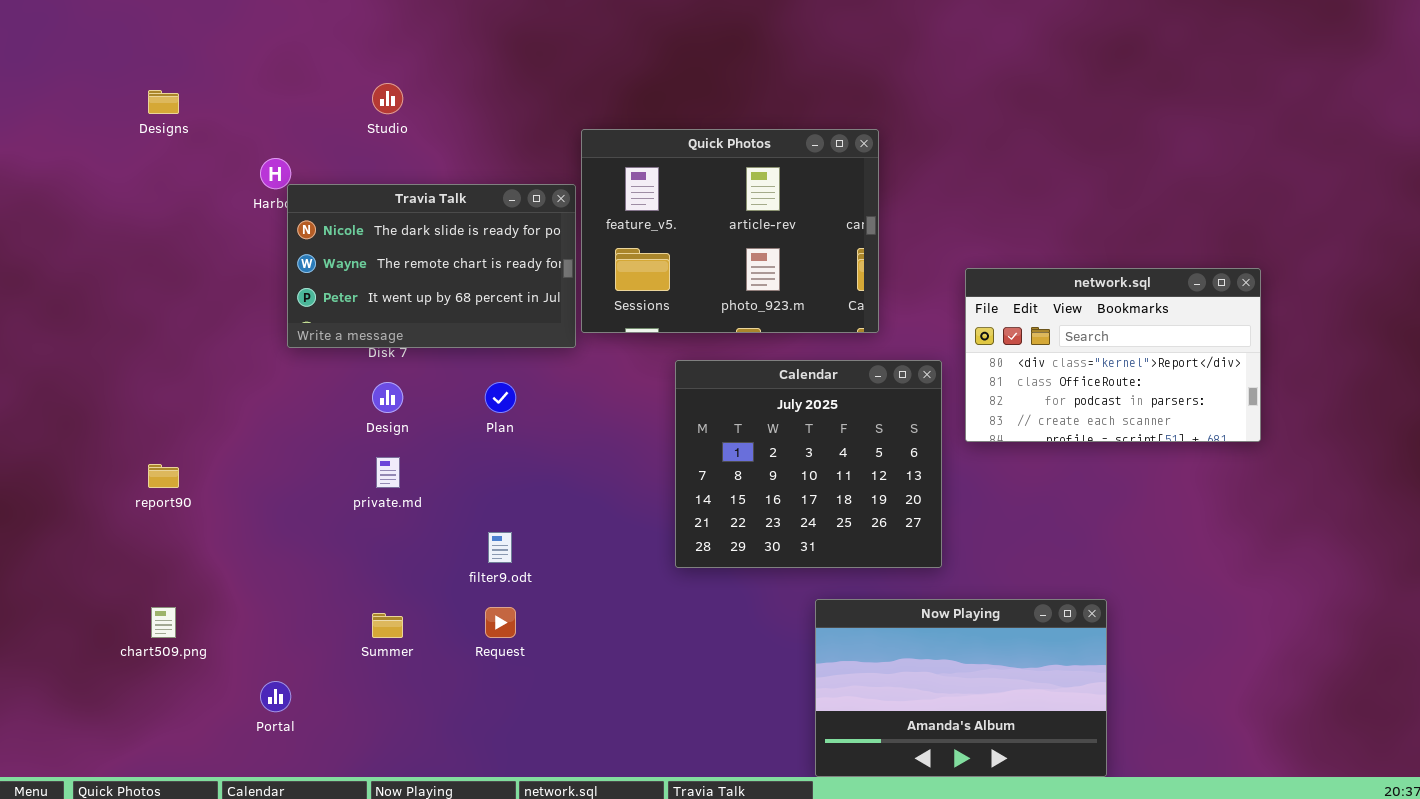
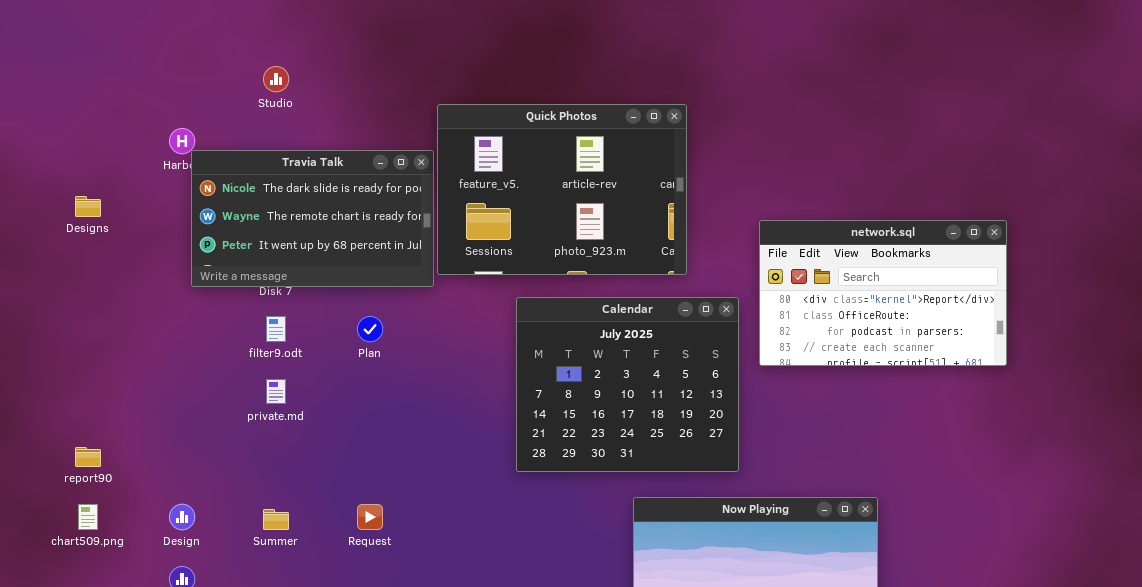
Designs: [148,90,179,114] -> [75,196,101,217], moved
Design: [372,382,403,413] -> [169,504,195,530], moved
report90: [148,464,179,488] -> [75,447,101,467], moved
filter9.odt: [488,532,512,563] -> [266,316,286,342], moved

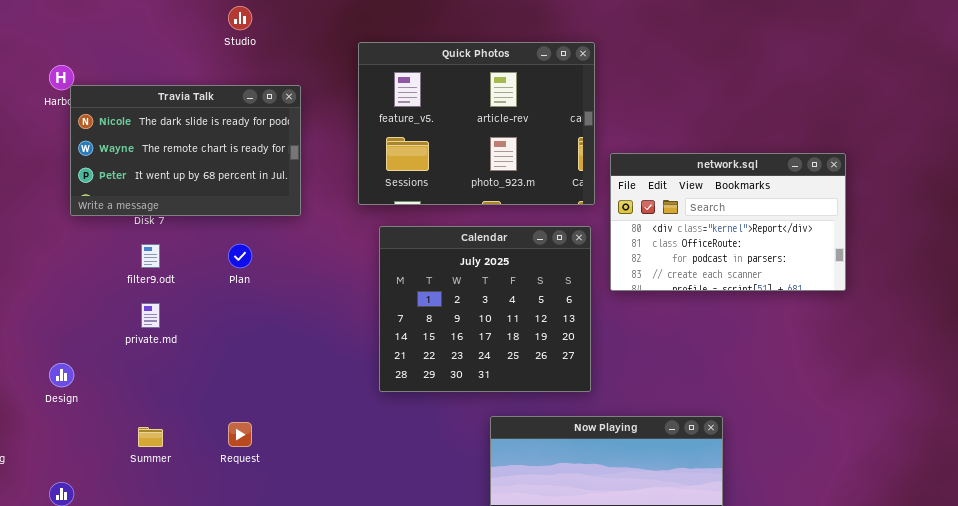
Studio: [263,66,289,92] -> [228,6,252,30], moved
Quick Photos: [437,104,687,275] -> [358,42,595,205], moved
Design: [169,504,195,530] -> [49,363,74,387], moved

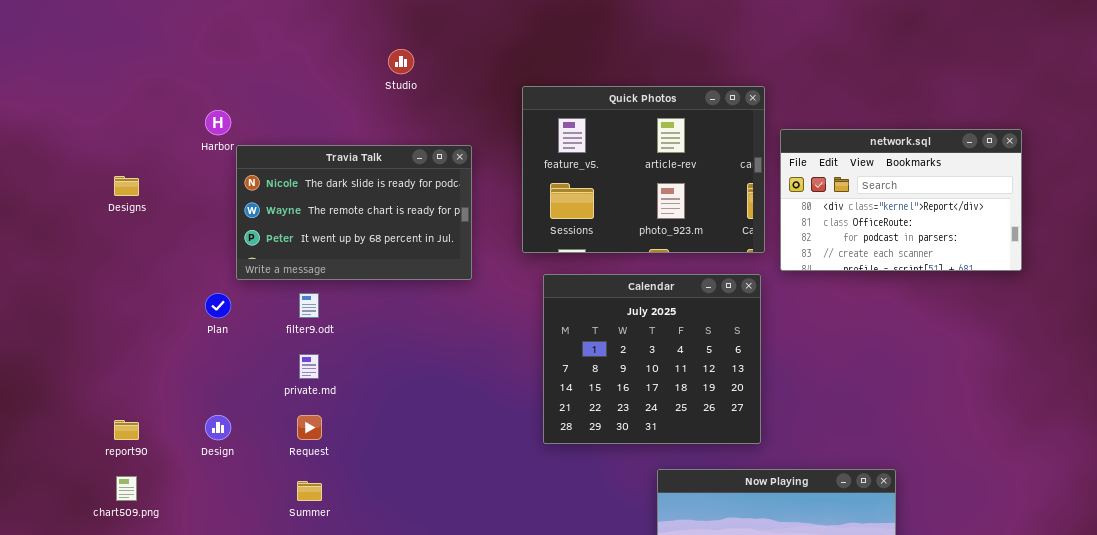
Travia Talk: [70,85,301,216] -> [236,145,472,280], moved
network.sql: [610,153,846,291] -> [780,129,1022,271], moved
Plan: [228,244,252,268] -> [205,293,231,318], moved
Request: [228,422,252,447] -> [297,415,322,440], moved

